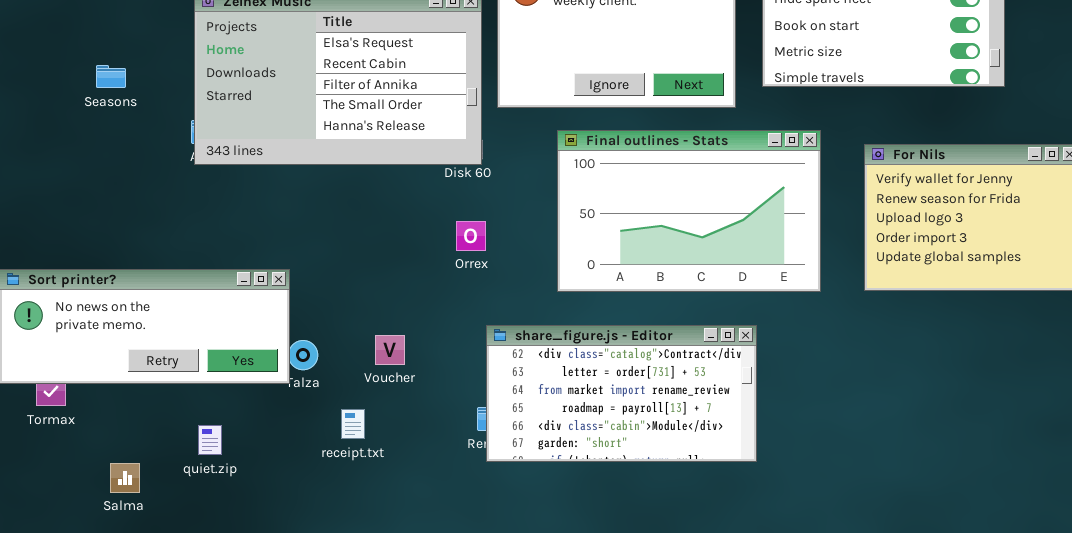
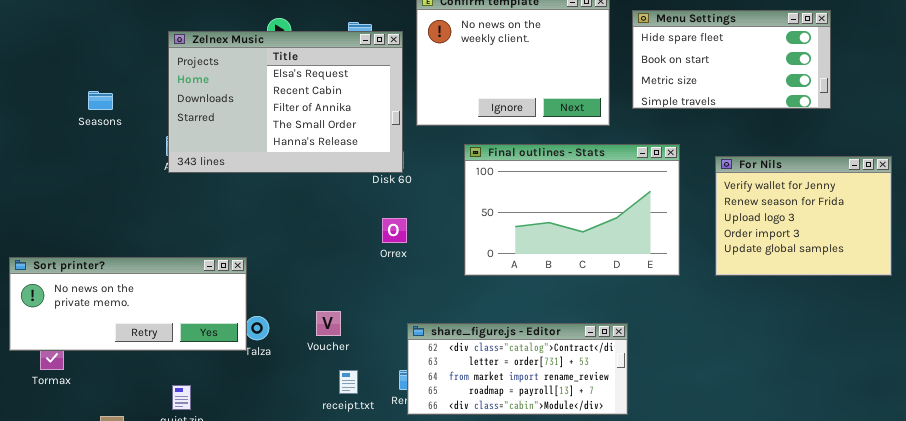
share_figure.js - Editor: [486,325,757,462] -> [407,323,628,415], resized
receipt.txt: [341,409,365,439] -> [339,370,358,394], moved

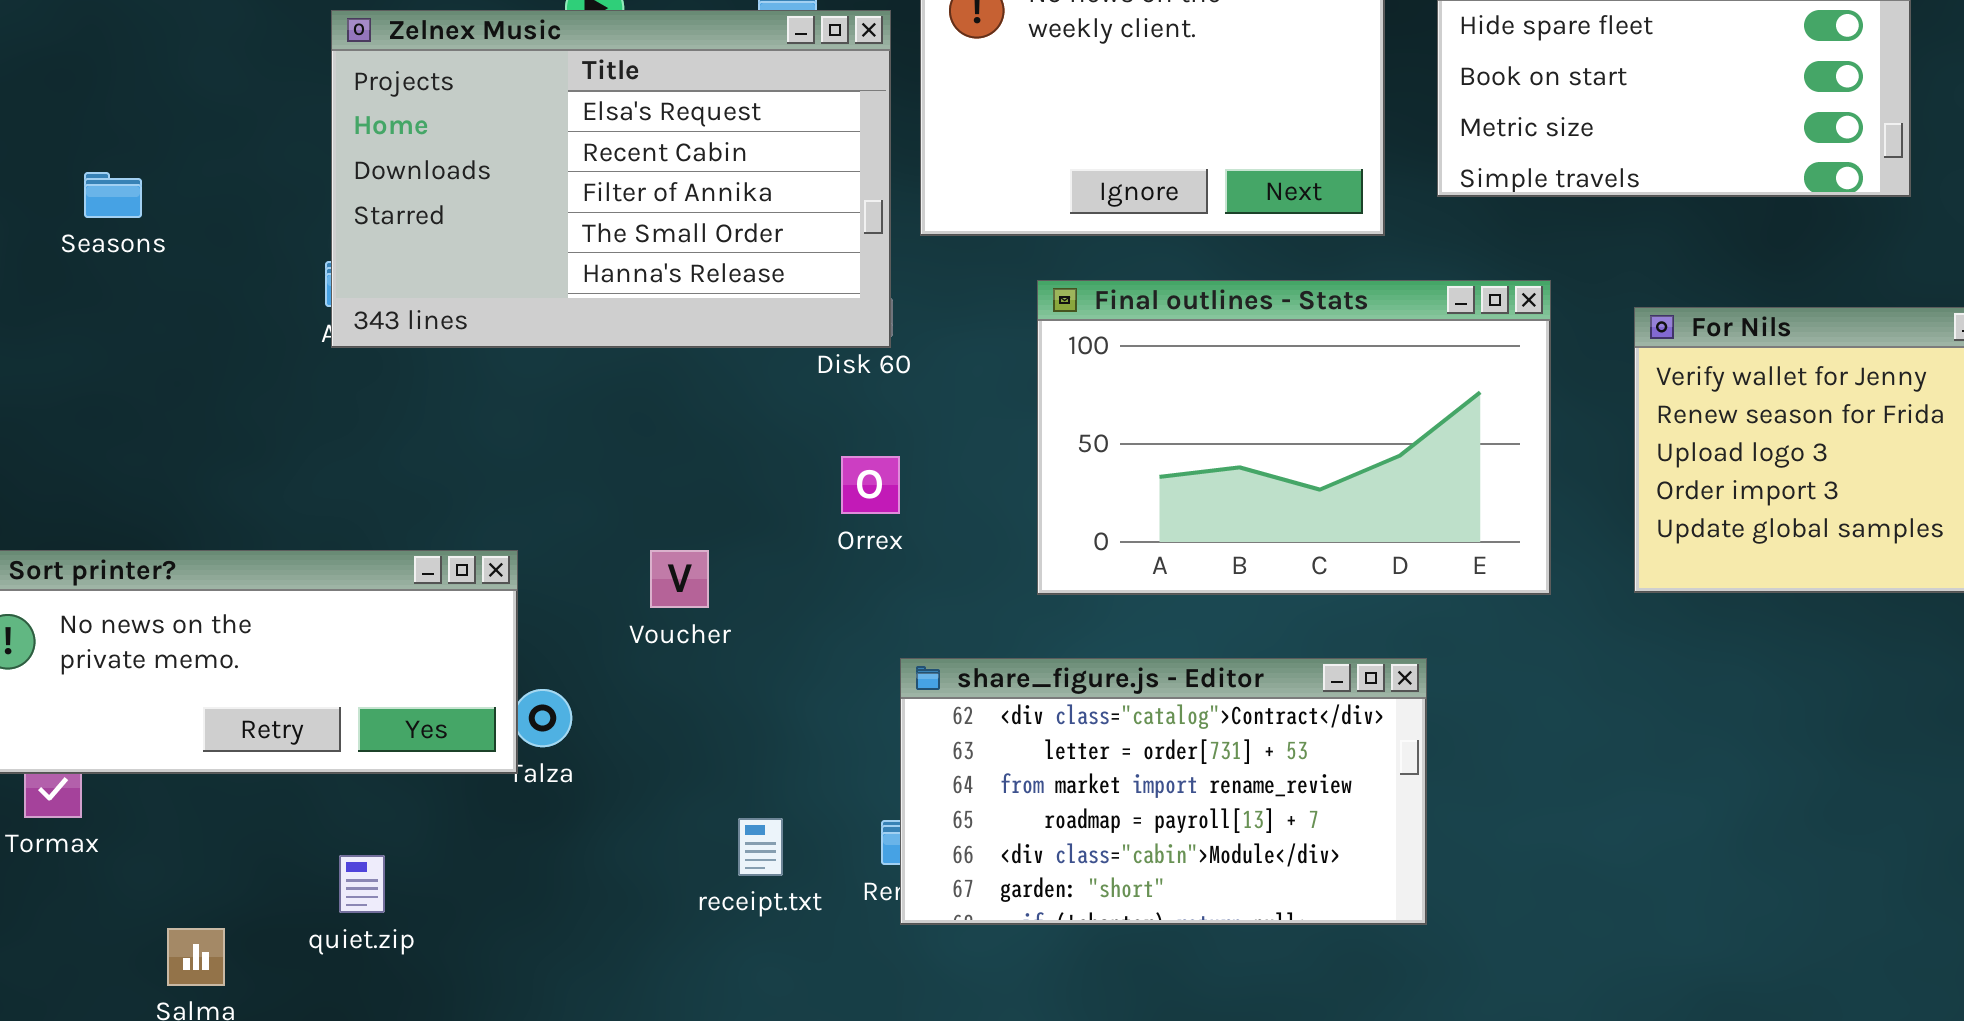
Seasons: [88,91,113,110] -> [84,172,142,218], moved
Voucher: [316,311,341,336] -> [650,550,709,608], moved
share_figure.js - Editor: [407,323,628,415] -> [900,658,1427,925], resized

